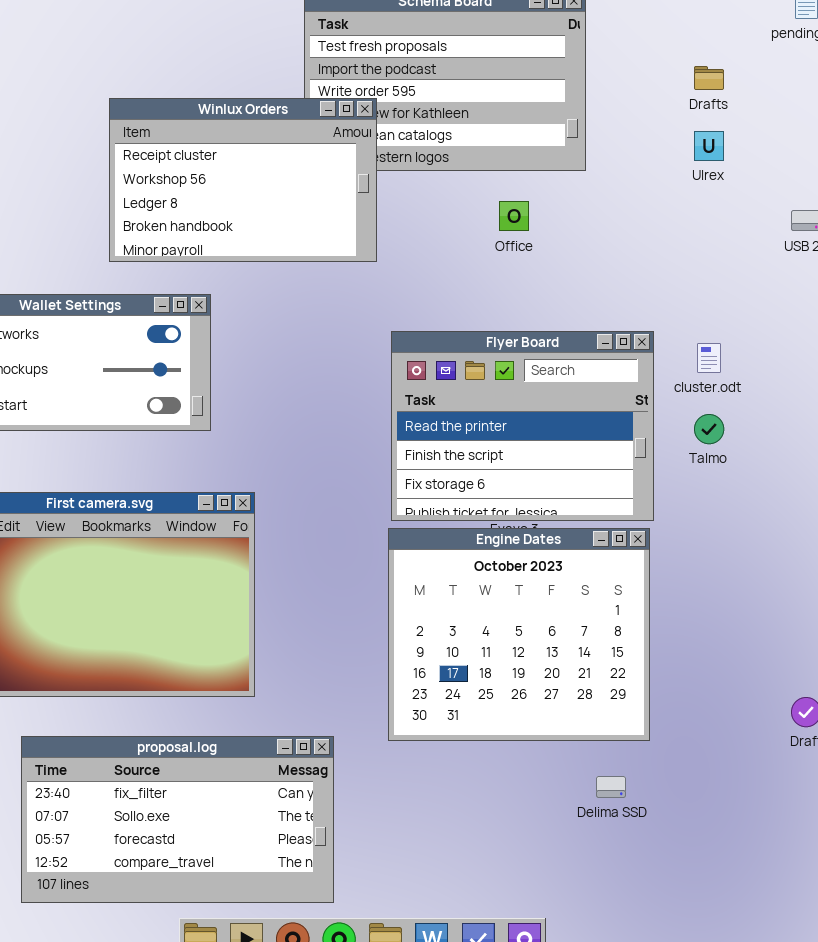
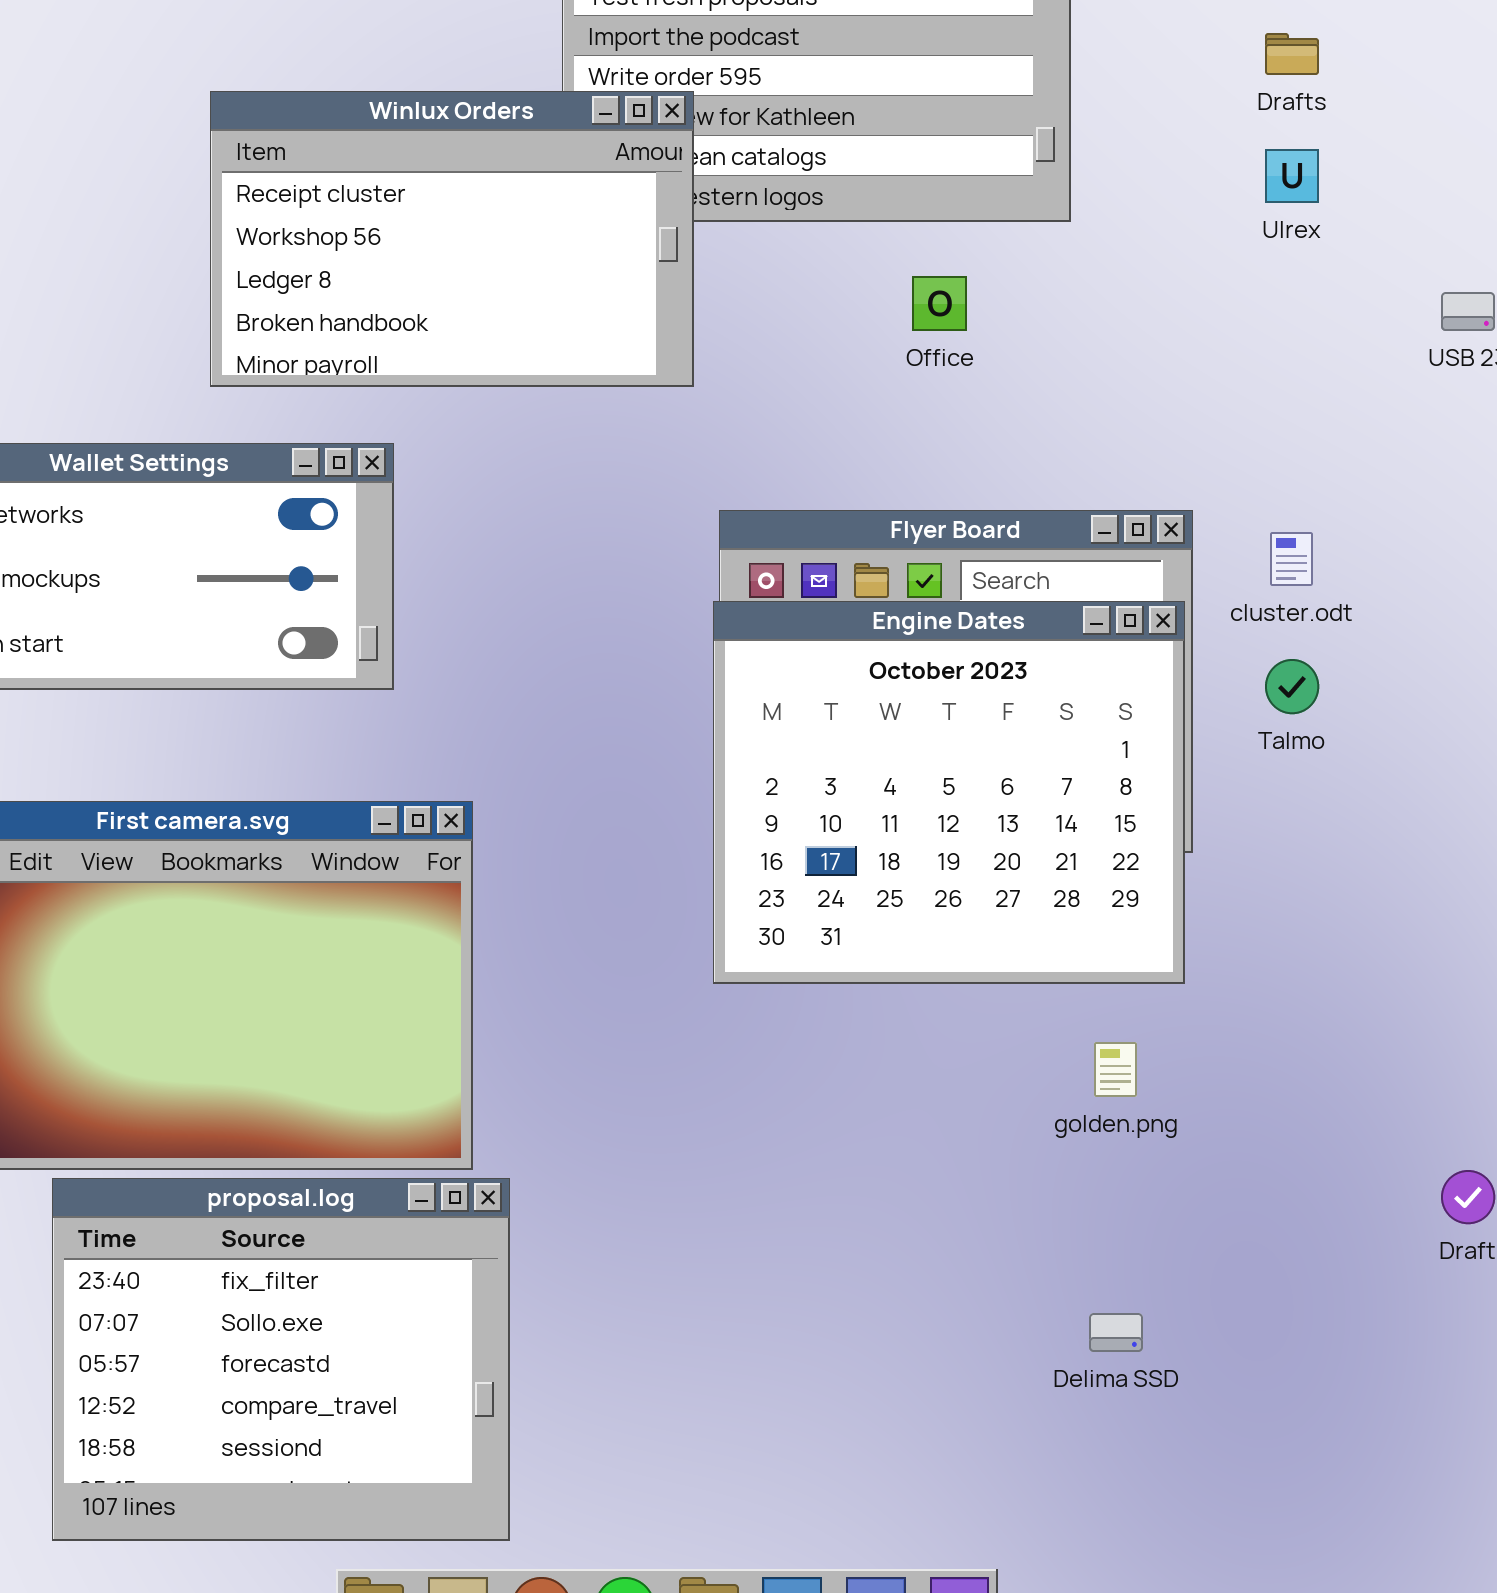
Engine Dates: [388,528,650,741] -> [713,601,1185,984], moved
proposal.log: [21,736,334,903] -> [52,1178,510,1541], resized

